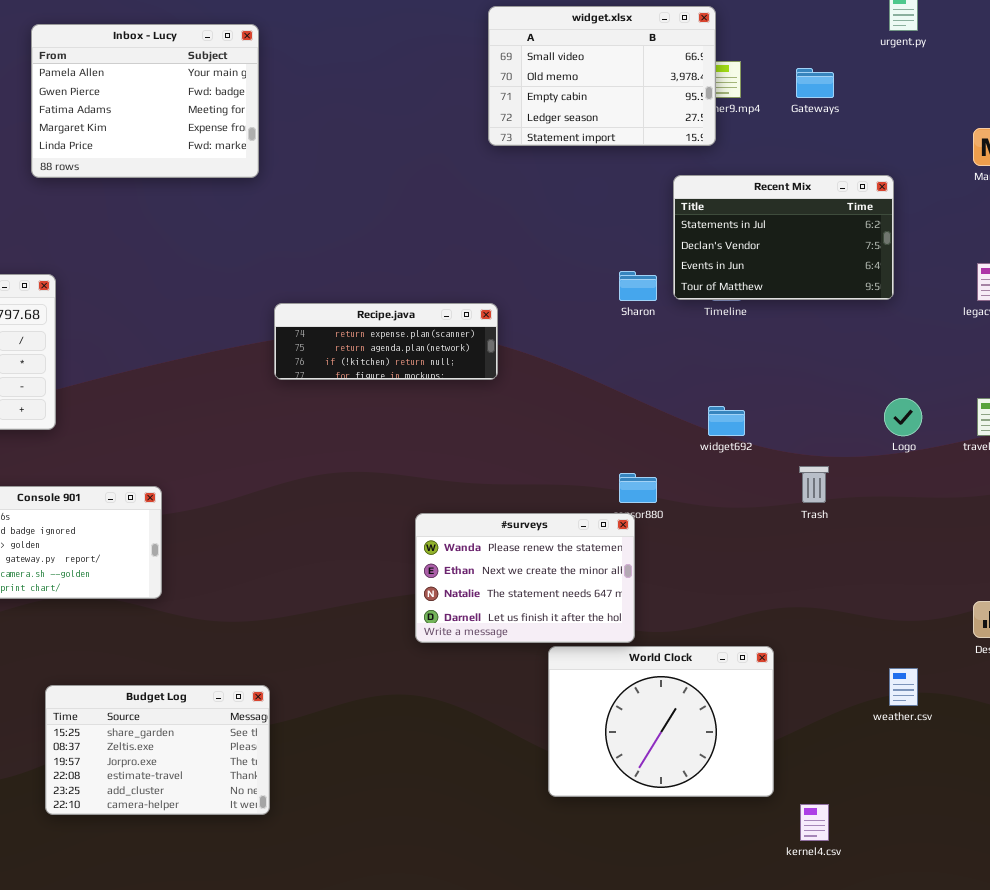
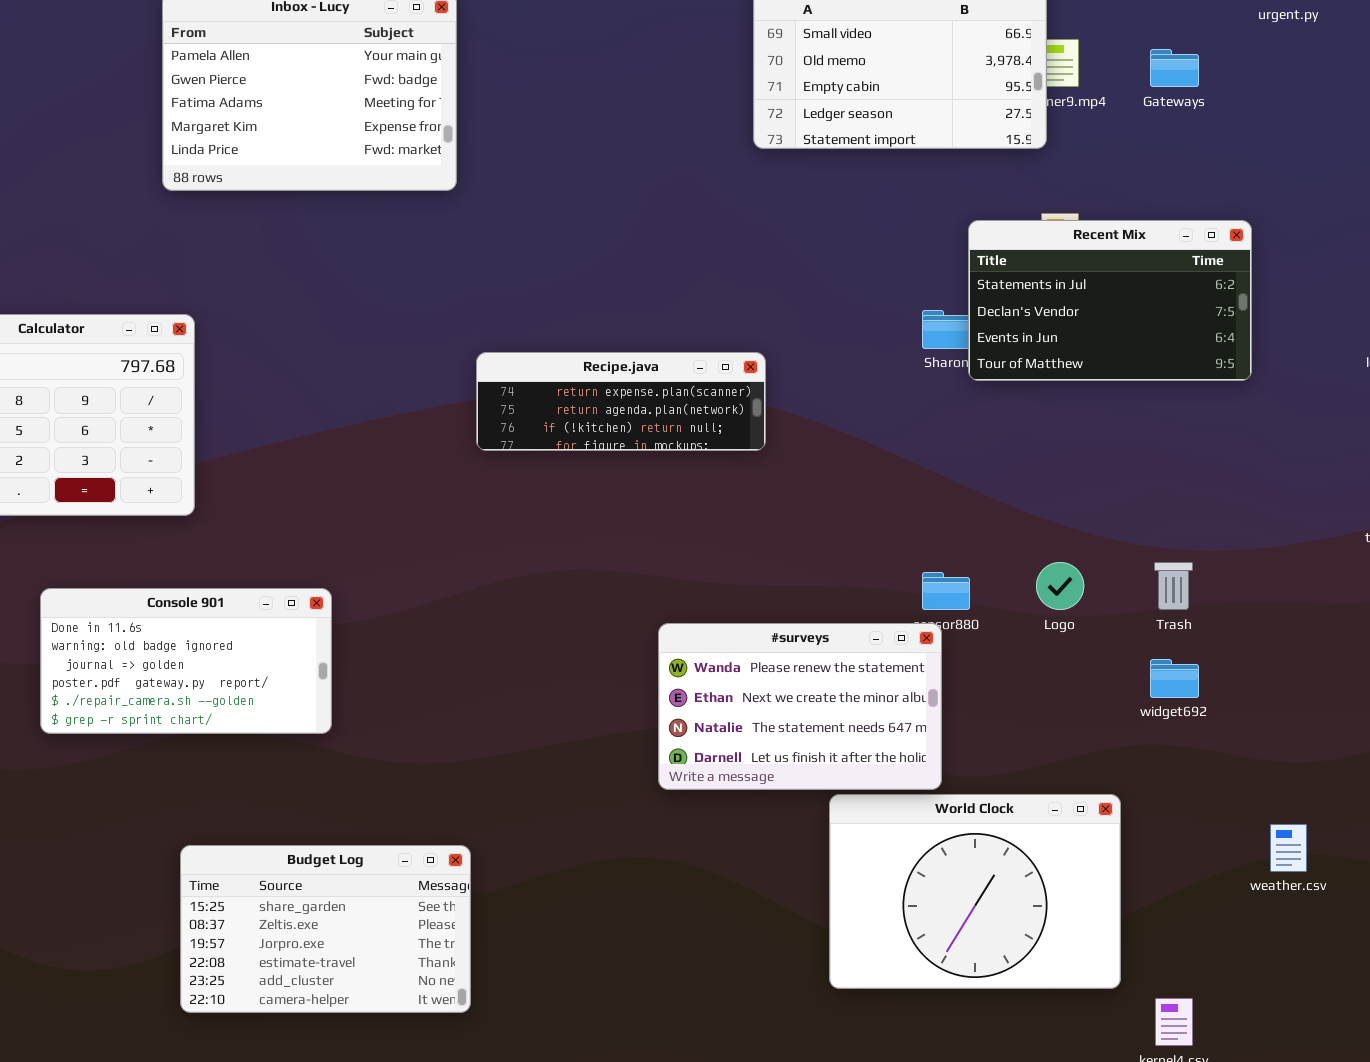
Recent Mix: [673,175,894,300] -> [968,220,1252,381], moved
Logo: [884,398,922,436] -> [1036,562,1084,610], moved
widget692: [708,406,745,436] -> [1150,659,1199,698], moved

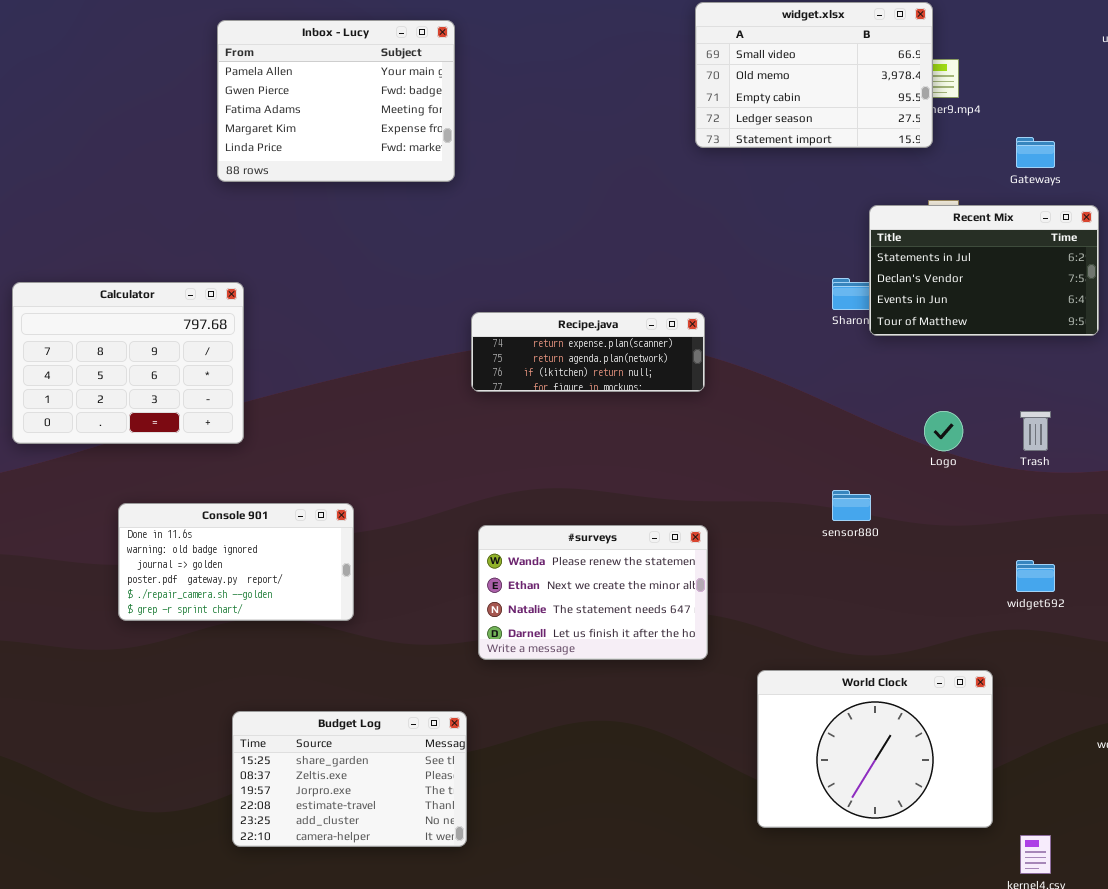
Gateways: [1150,49,1199,87] -> [1016,137,1055,168], moved
Logo: [1036,562,1084,610] -> [924,411,963,451], moved
Trash: [1154,562,1193,610] -> [1020,411,1051,451], moved
#surveys: [658,623,942,790] -> [478,525,708,660], moved

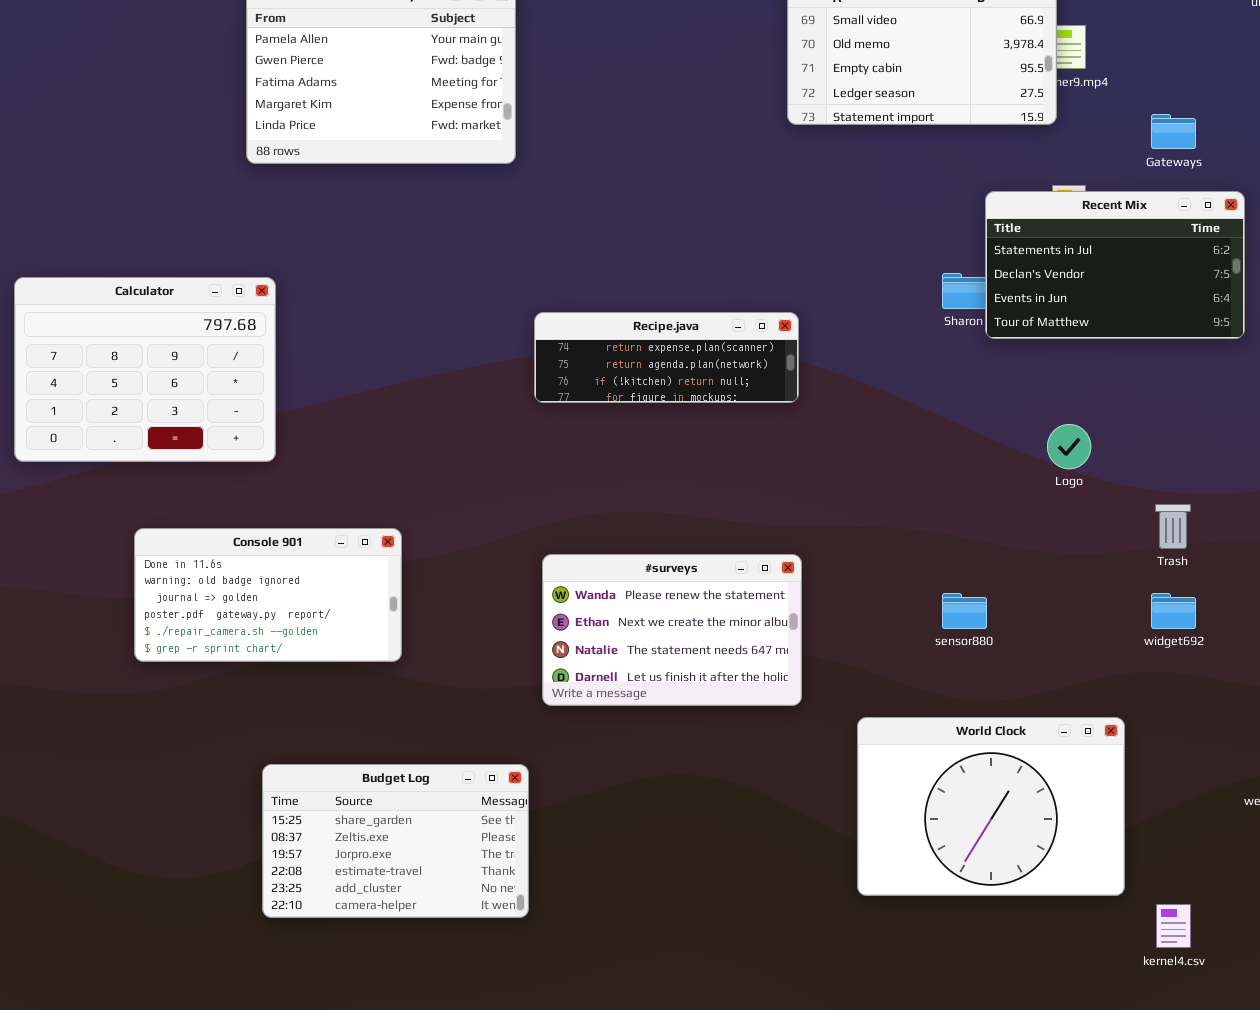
Trash: [1020,411,1051,451] -> [1155,504,1191,549], moved
sensor880: [832,490,871,521] -> [942,593,987,629], moved

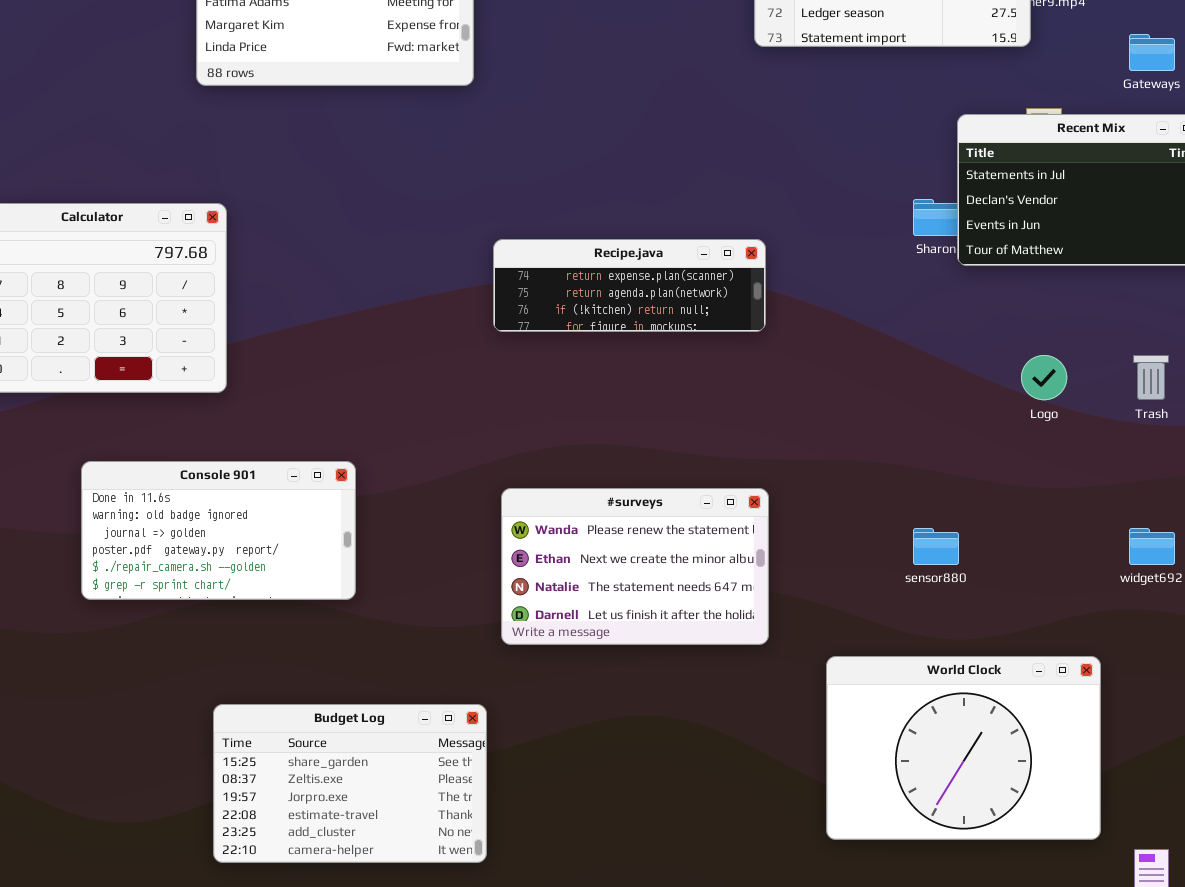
Trash: [1155,504,1191,549] -> [1133,355,1169,400], moved

